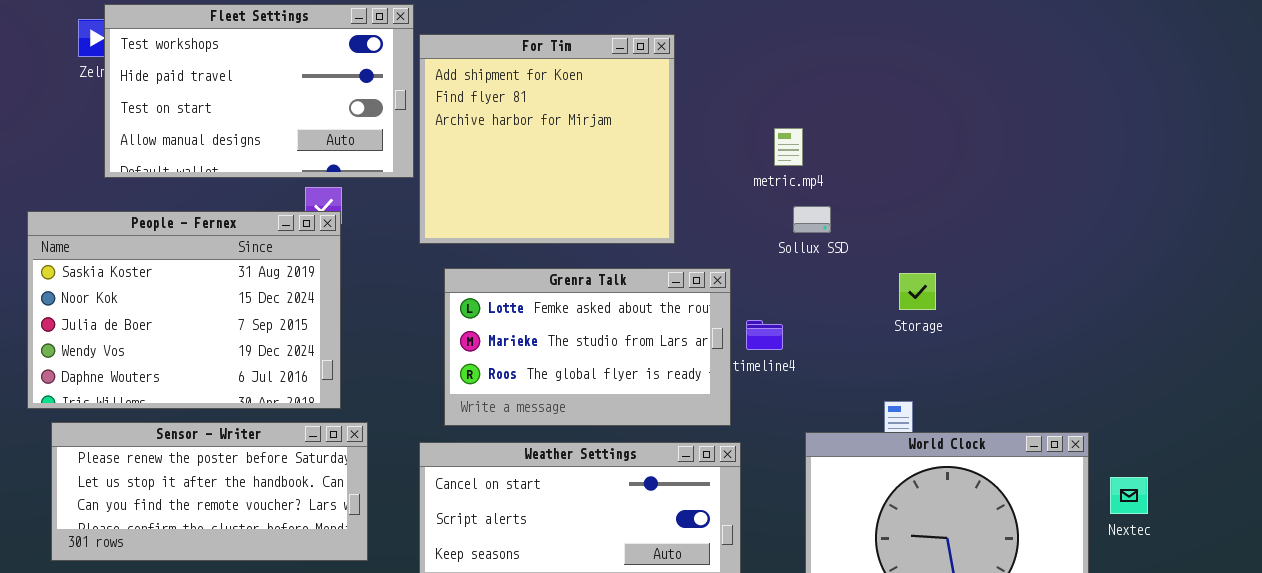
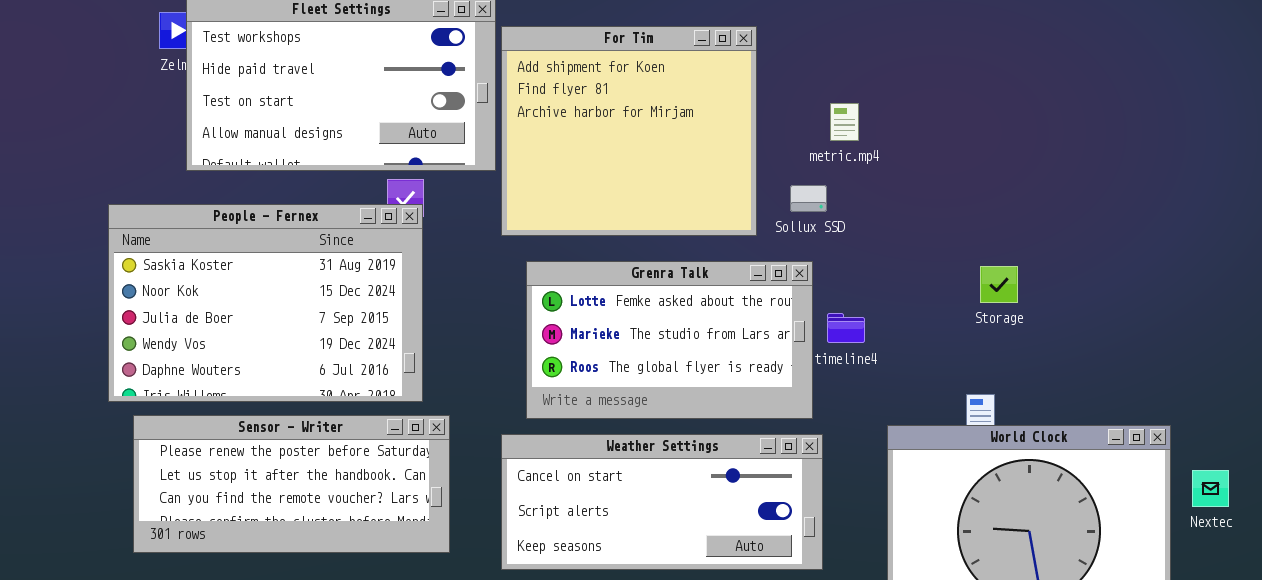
metric.mp4: [774,128,803,166] -> [830,103,859,141], moved
Sollux SSD: [793,206,831,233] -> [790,185,827,212], moved

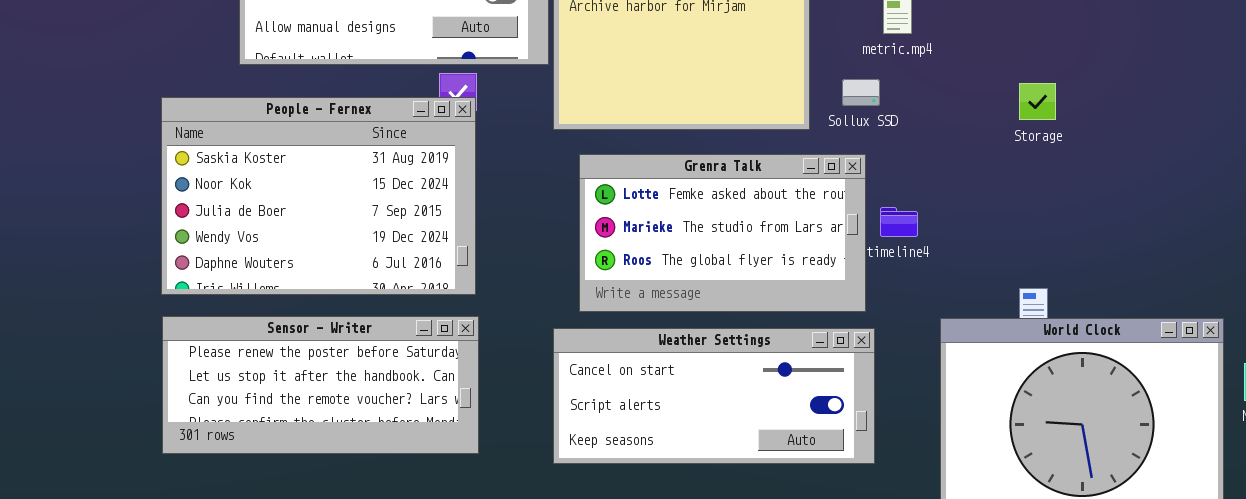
Storage: [980,266,1018,303] -> [1019,83,1056,120], moved
Sensor - Writer: [133,415,450,553] -> [162,316,479,454], moved

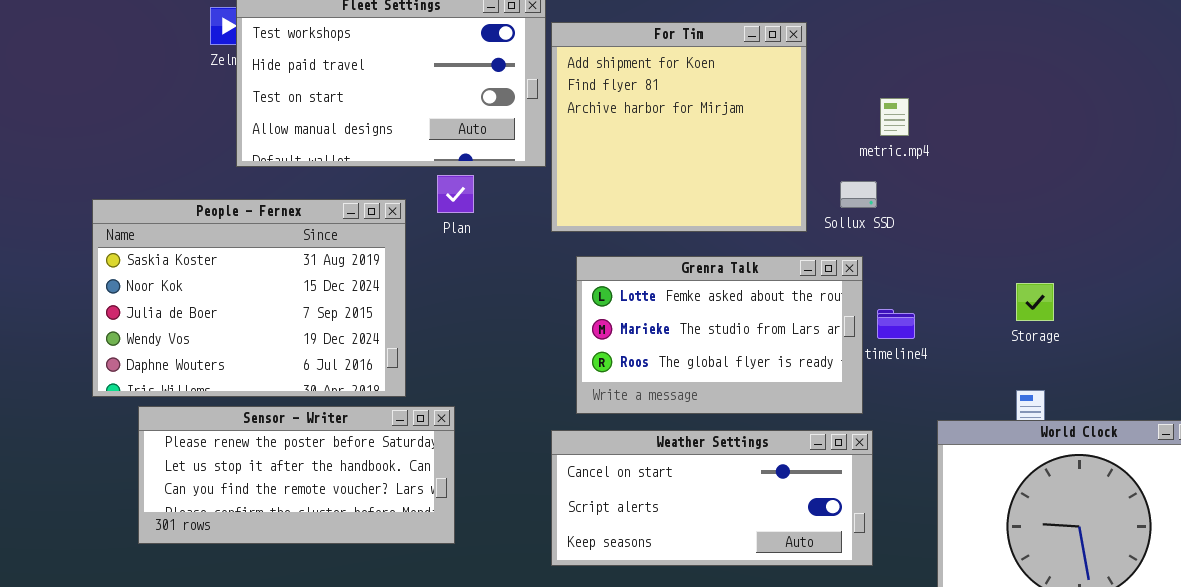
Storage: [1019,83,1056,120] -> [1016,283,1054,321], moved
People - Fernex: [161,97,476,295] -> [92,199,406,397], moved
Sensor - Writer: [162,316,479,454] -> [138,406,455,544], moved

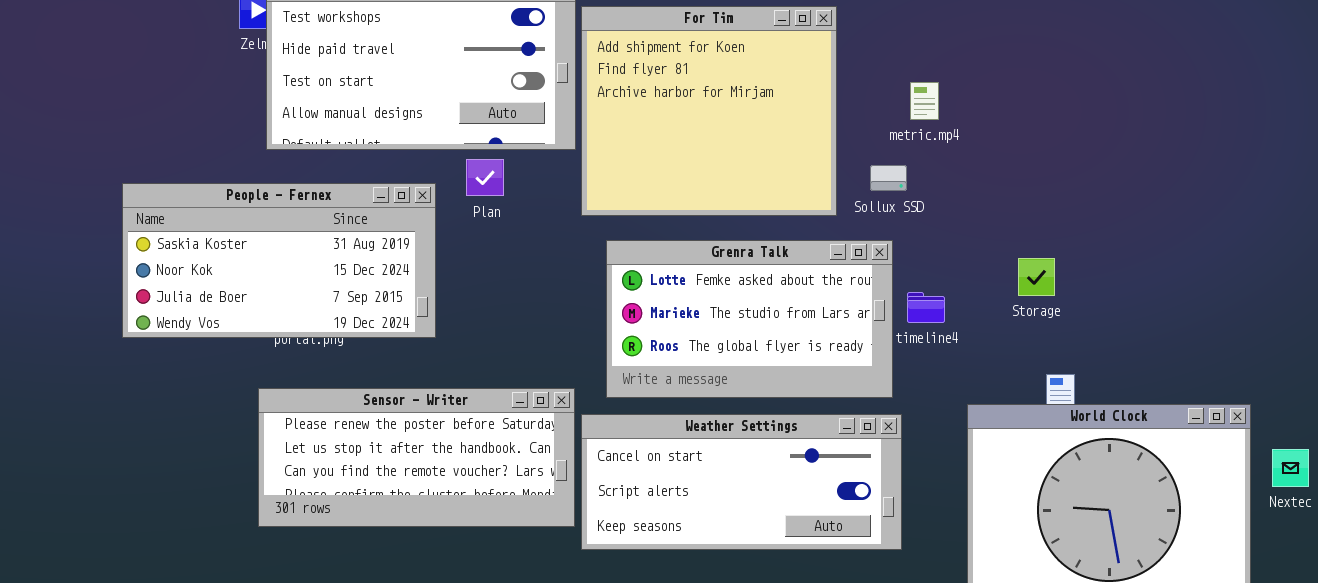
People - Fernex: [92,199,406,397] -> [122,183,436,338], resized
Storage: [1016,283,1054,321] -> [1018,258,1055,296], moved
Sensor - Writer: [138,406,455,544] -> [258,388,575,527], moved

